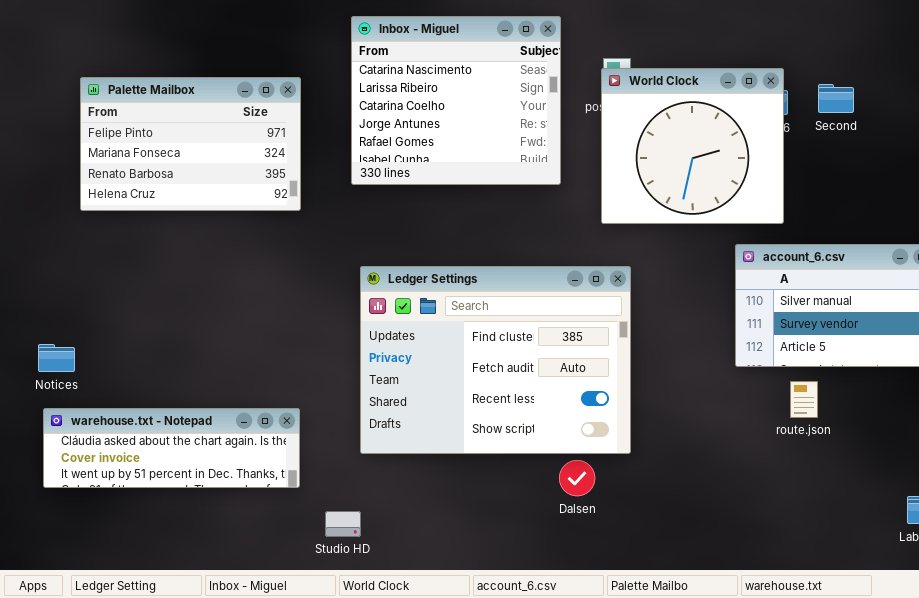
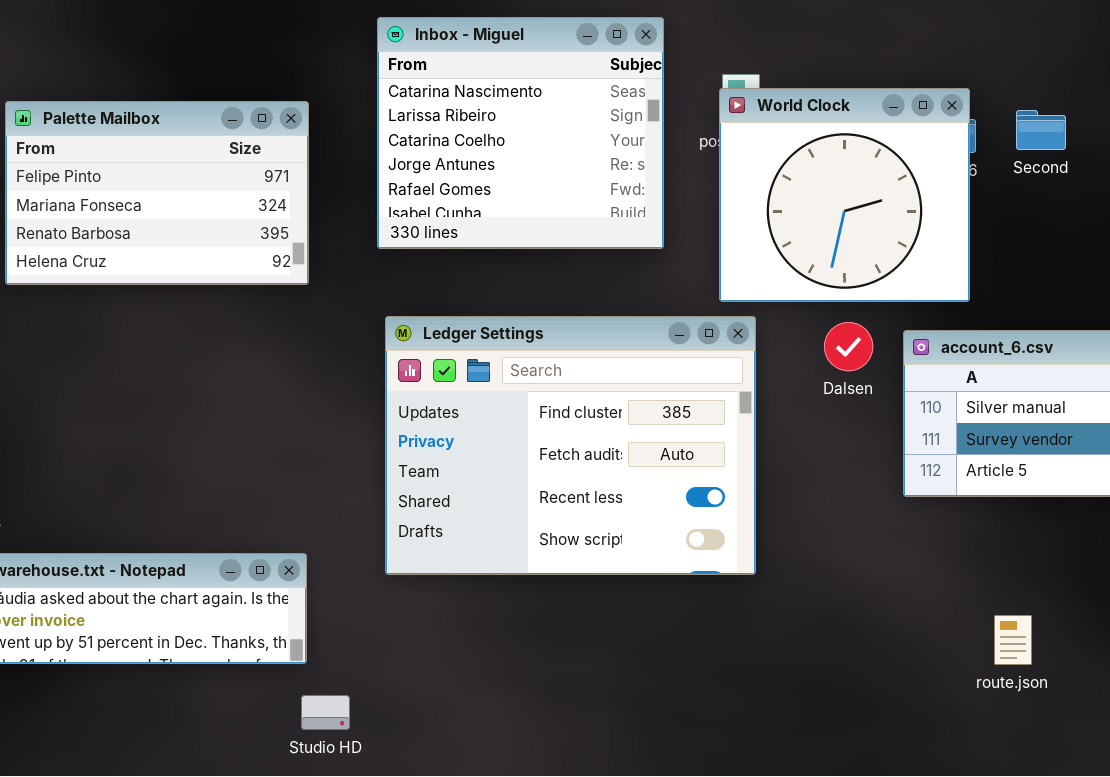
Ledger Settings: [360,266,631,454] -> [385,316,756,575], moved
route.json: [790,381,818,418] -> [994,615,1032,665], moved
Dalsen: [559,460,595,496] -> [824,322,873,371], moved
Studio HD: [325,511,361,537] -> [301,695,350,730], moved

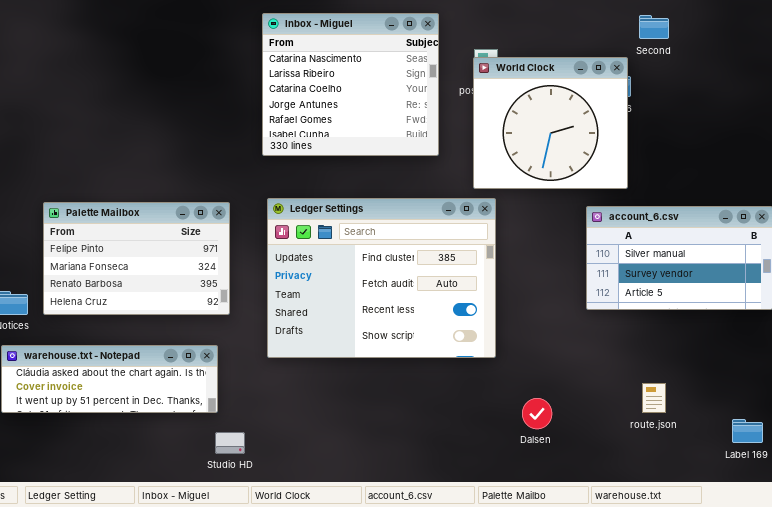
Palette Mailbox: [5,101,309,285] -> [43,202,230,315], moved
Second: [1016,110,1066,150] -> [639,15,669,39], moved
Dalsen: [824,322,873,371] -> [522,398,552,429], moved

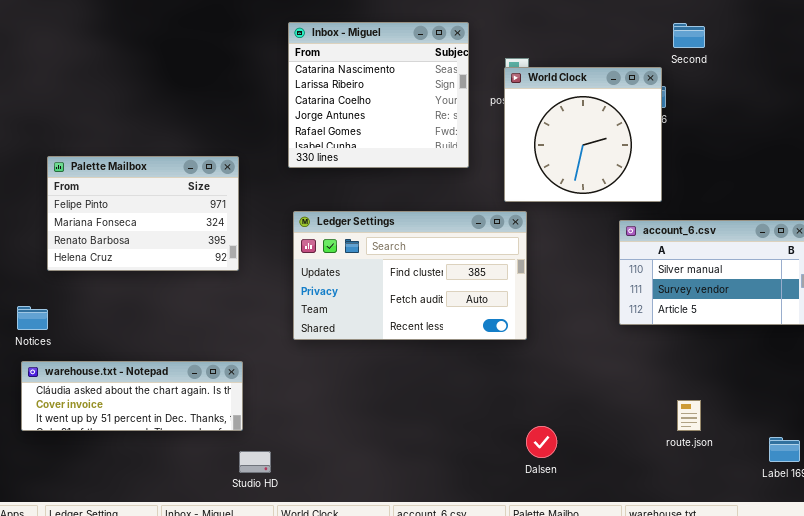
Ledger Settings: [267,198,496,358] -> [293,211,527,340], resized
Palette Mailbox: [43,202,230,315] -> [47,156,239,271], moved
Dalsen: [522,398,552,429] -> [526,426,557,458], moved

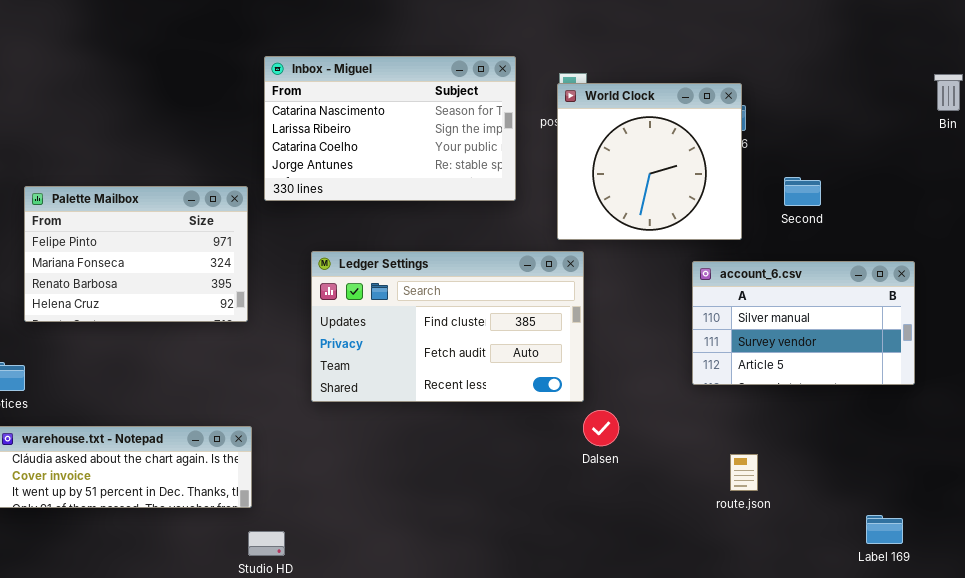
Inbox - Miguel: [288,22,469,168] -> [264,56,516,201], resized
Second: [673,23,705,48] -> [784,177,821,206], moved
route.json: [677,400,701,431] -> [730,454,758,491], moved
Dalsen: [526,426,557,458] -> [583,410,619,446], moved

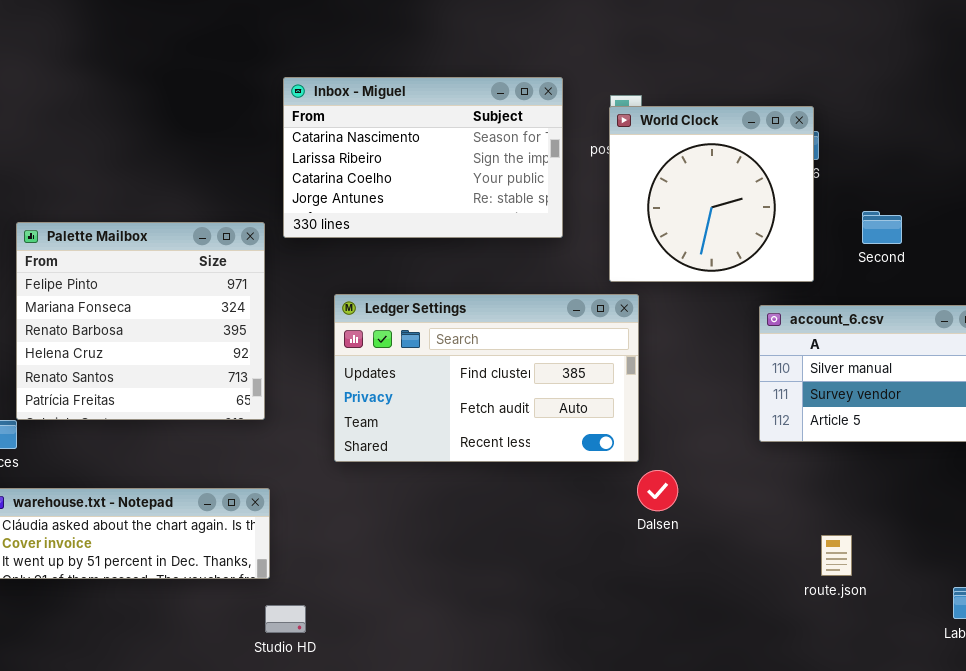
Palette Mailbox: [24,186,248,322] -> [16,222,265,420], resized
route.json: [730,454,758,491] -> [821,535,852,576], moved

